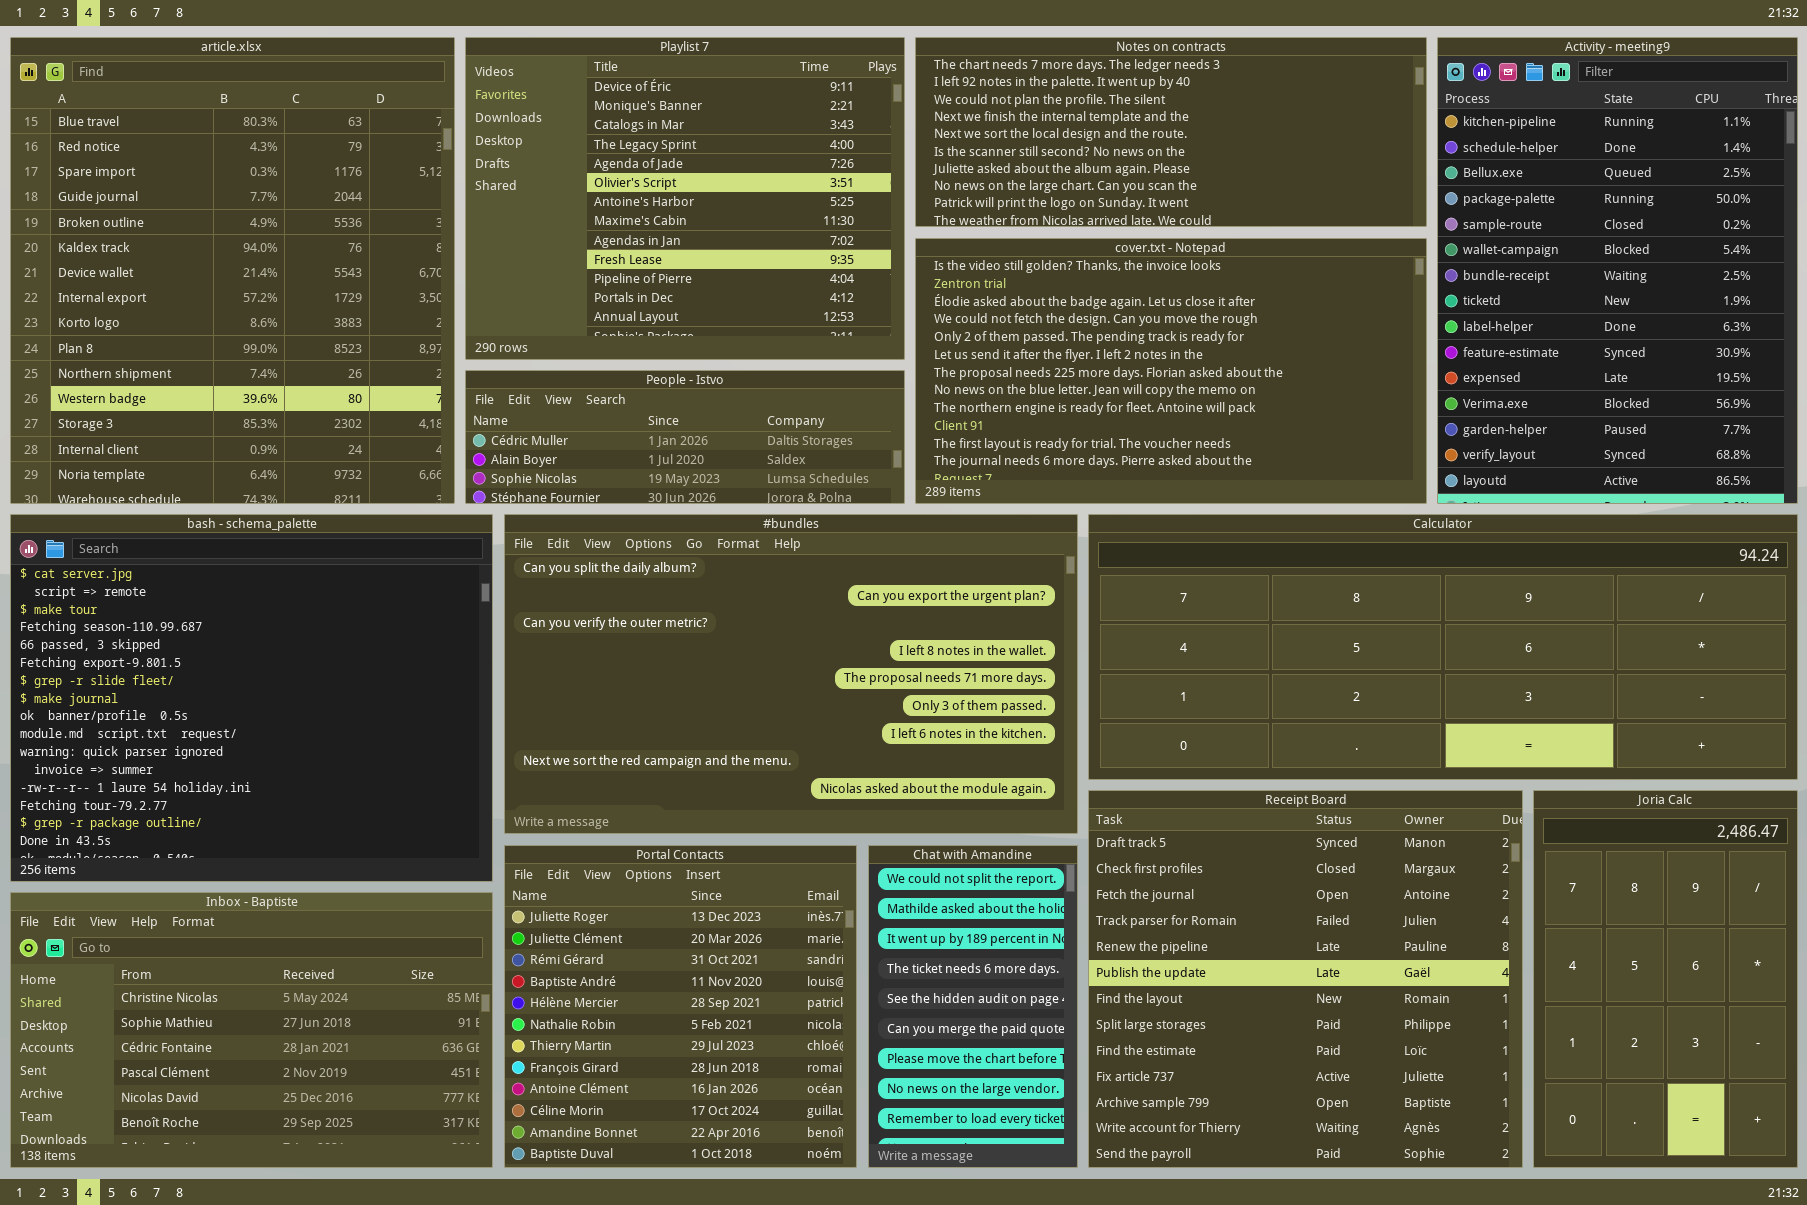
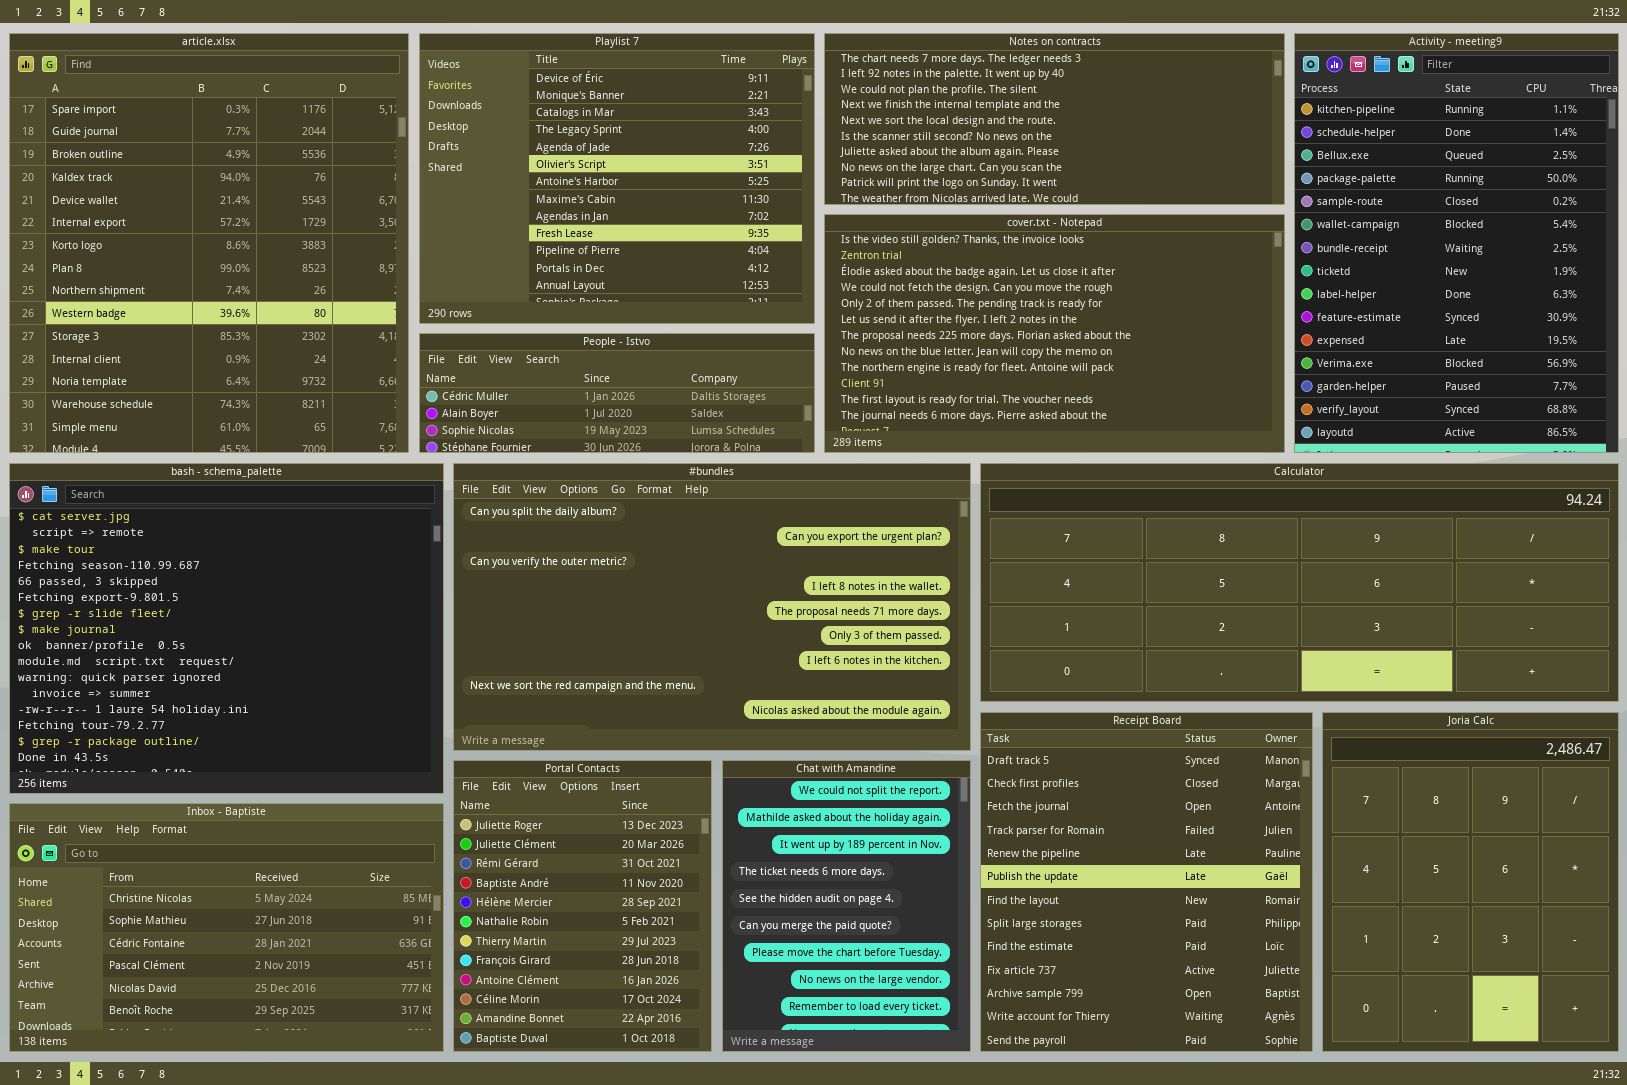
article.xlsx: [10,37,455,504] -> [9,33,409,453], scrolled down 2 rows
Receipt Board: [1088,790,1523,1168] -> [980,712,1313,1052], resized
Joria Calc: [1533,790,1798,1168] -> [1322,712,1619,1052], resized
Portal Contacts: [504,845,857,1168] -> [453,760,712,1052], resized
Chat with Amandine: [868,845,1078,1168] -> [722,760,971,1052], resized

